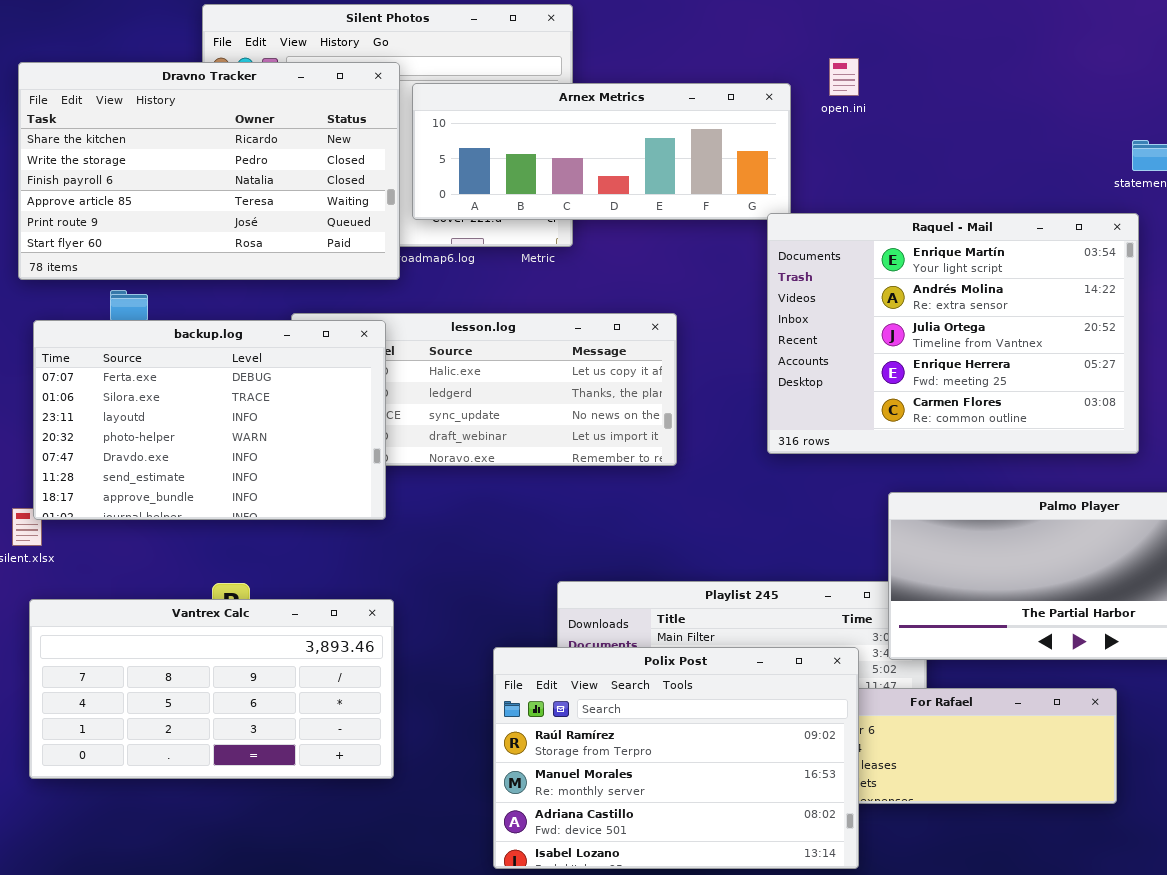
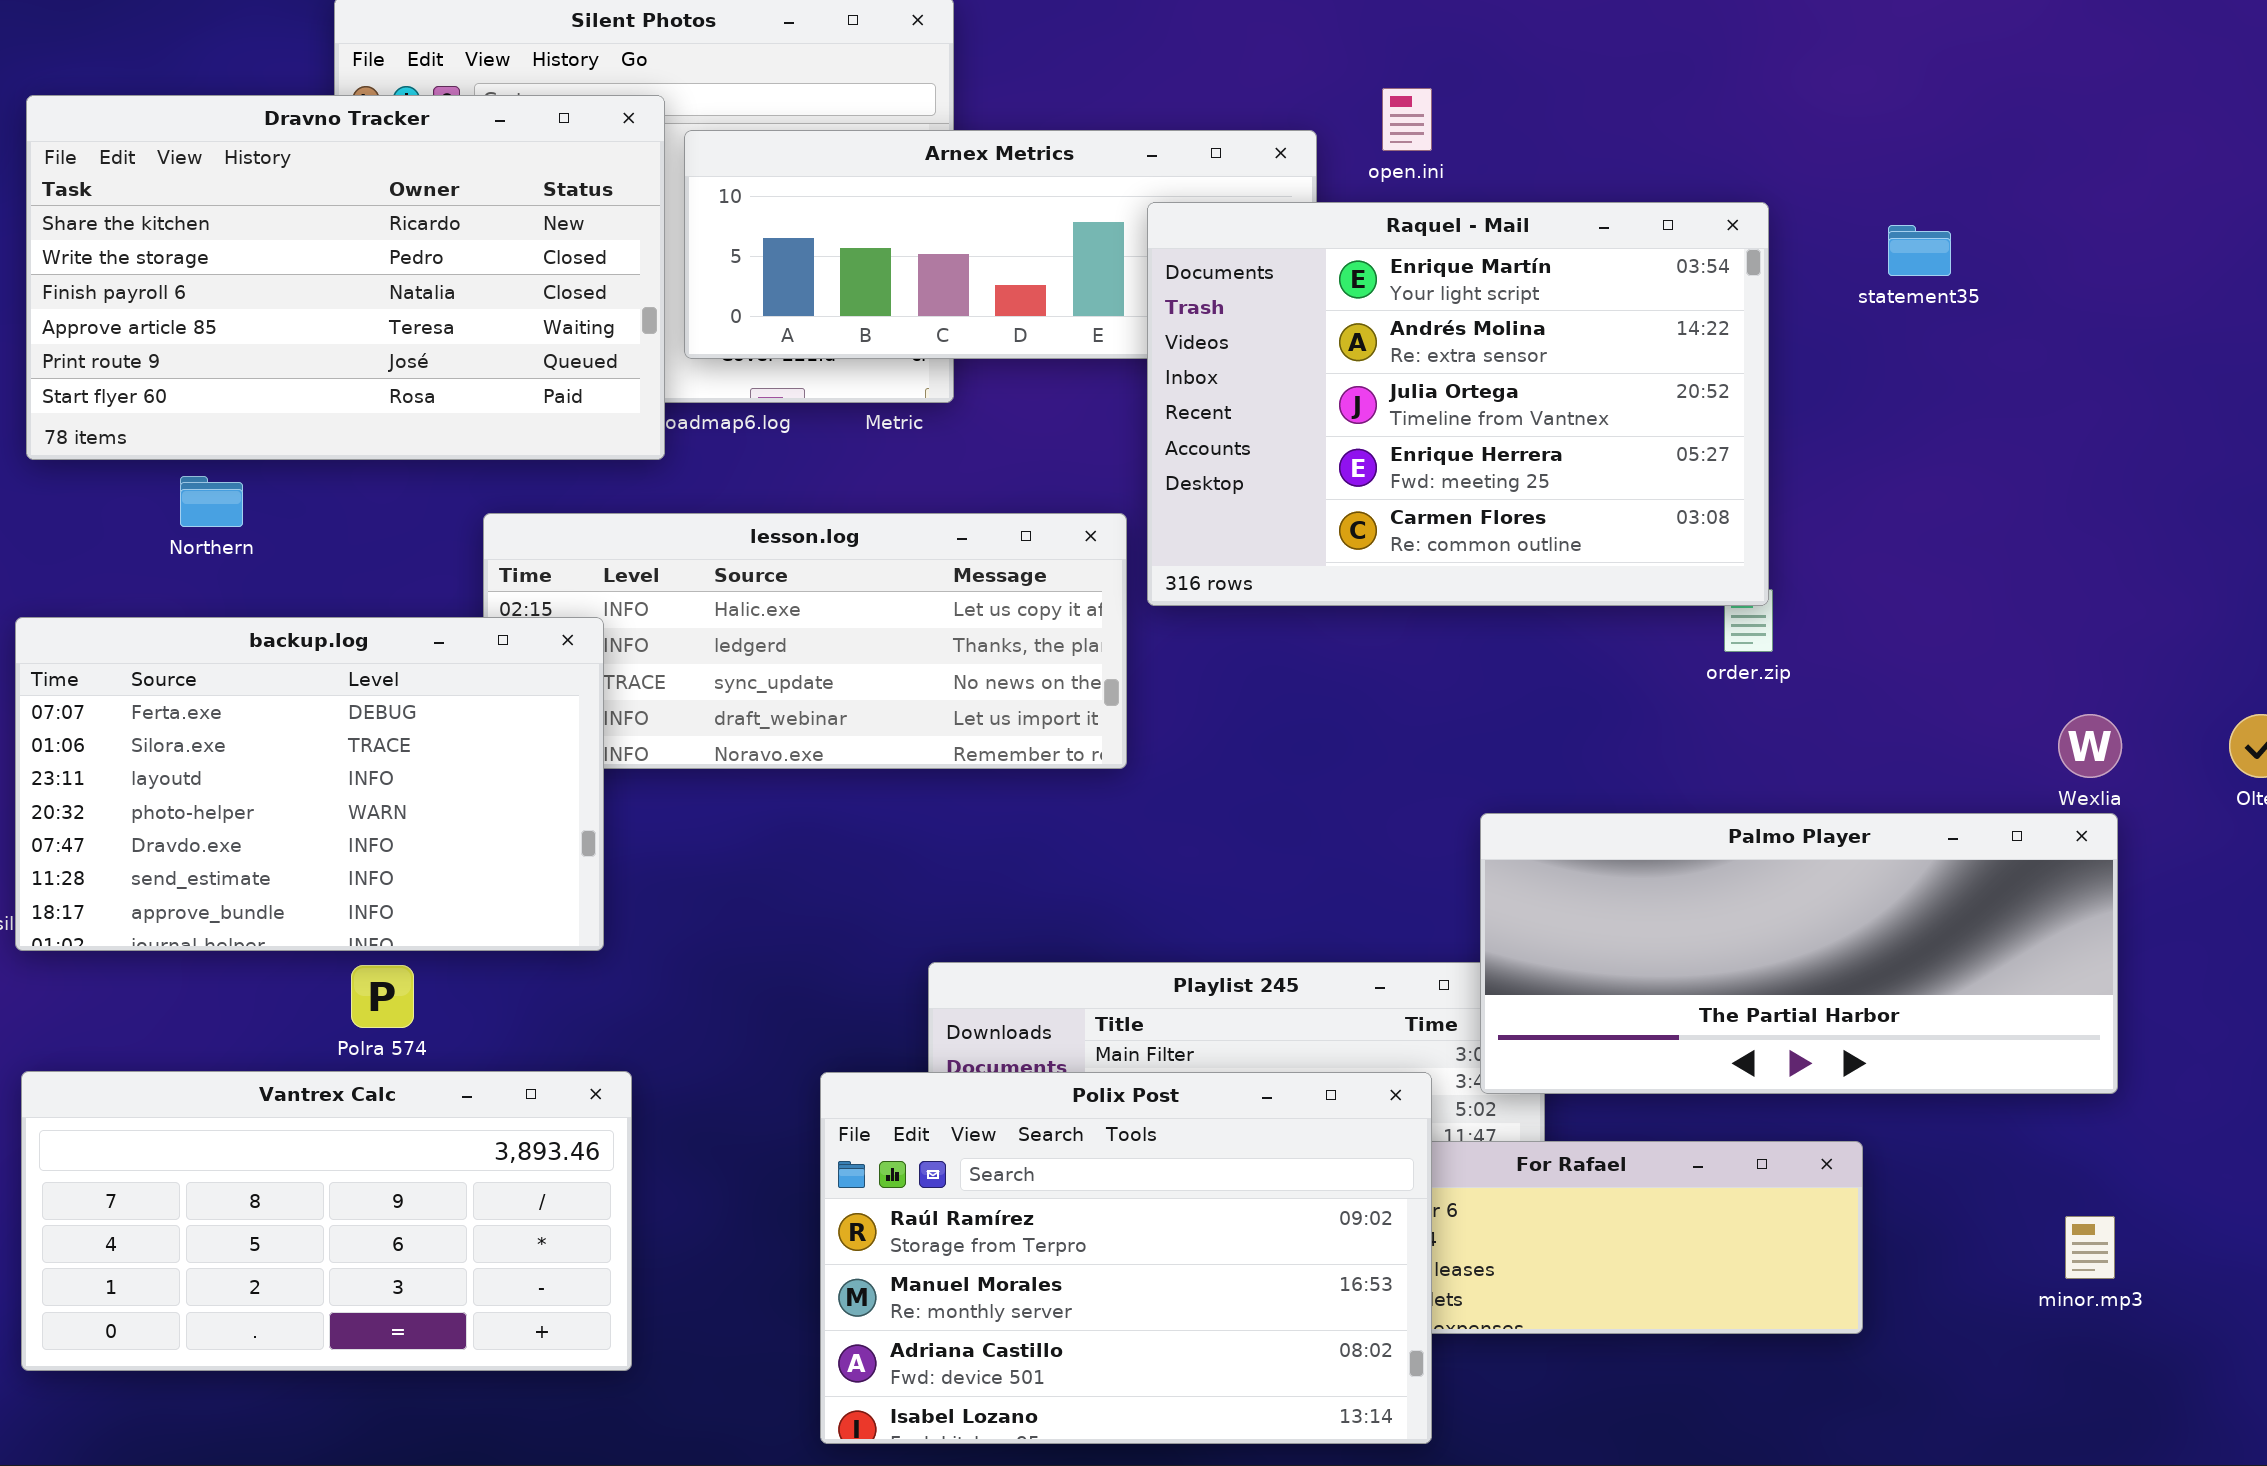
Raquel - Mail: [767,213,1139,454] -> [1147,202,1769,606], moved
backup.log: [33,320,386,520] -> [15,617,604,951], moved
Vantrex Calc: [29,599,394,779] -> [21,1071,632,1371], moved

